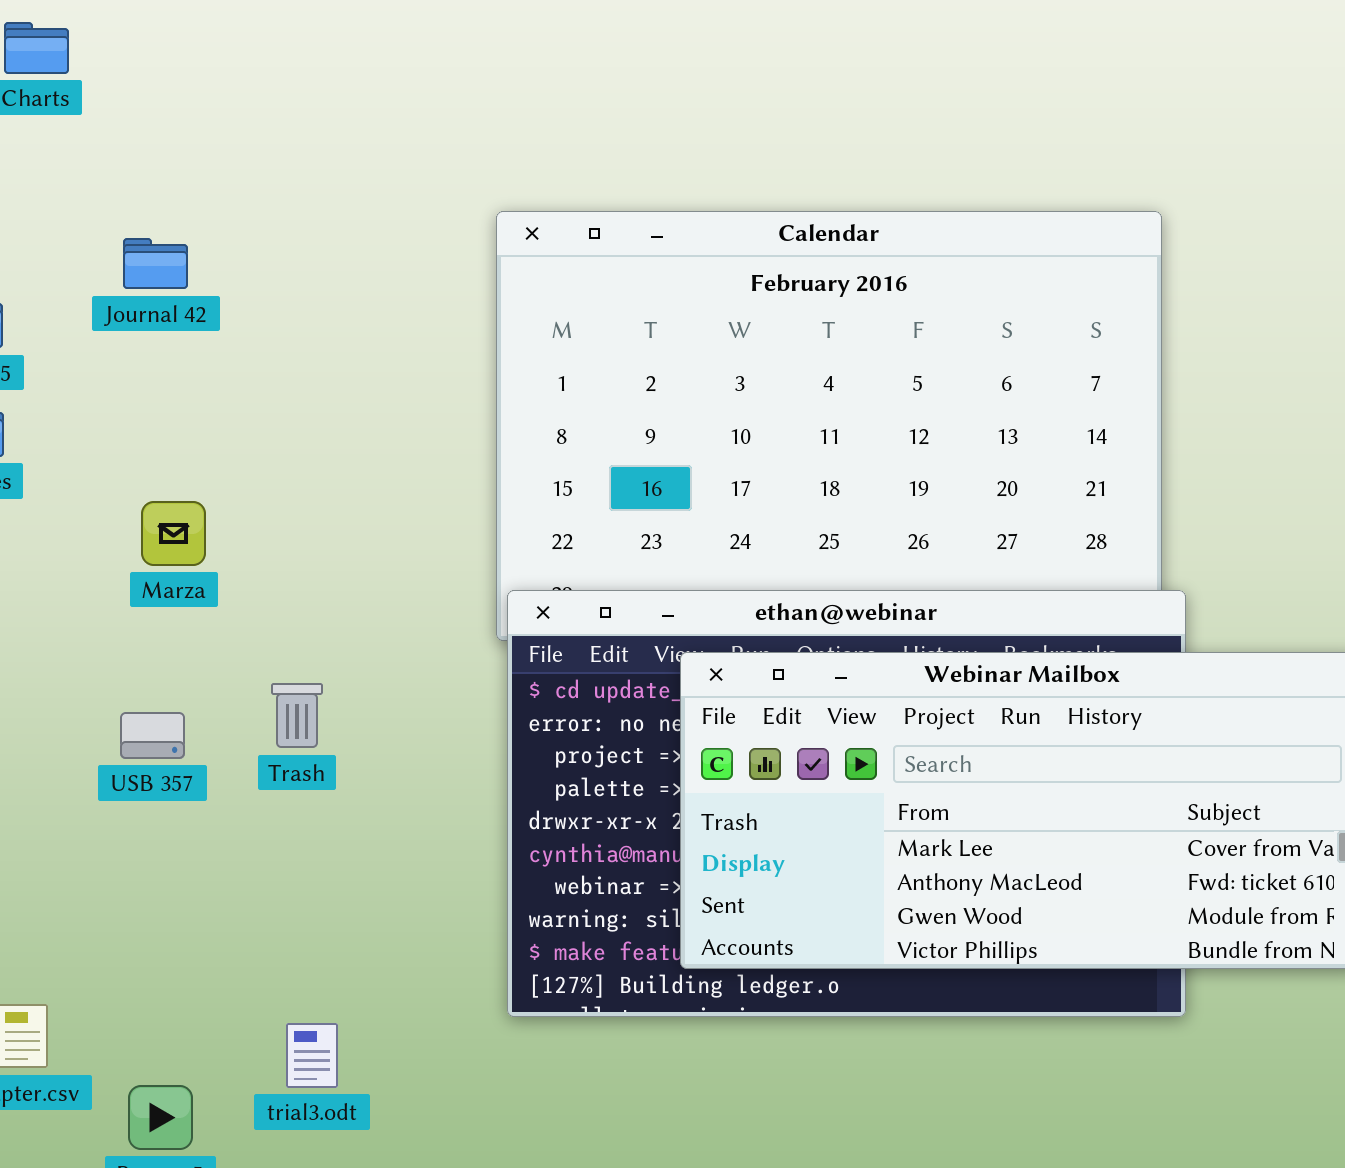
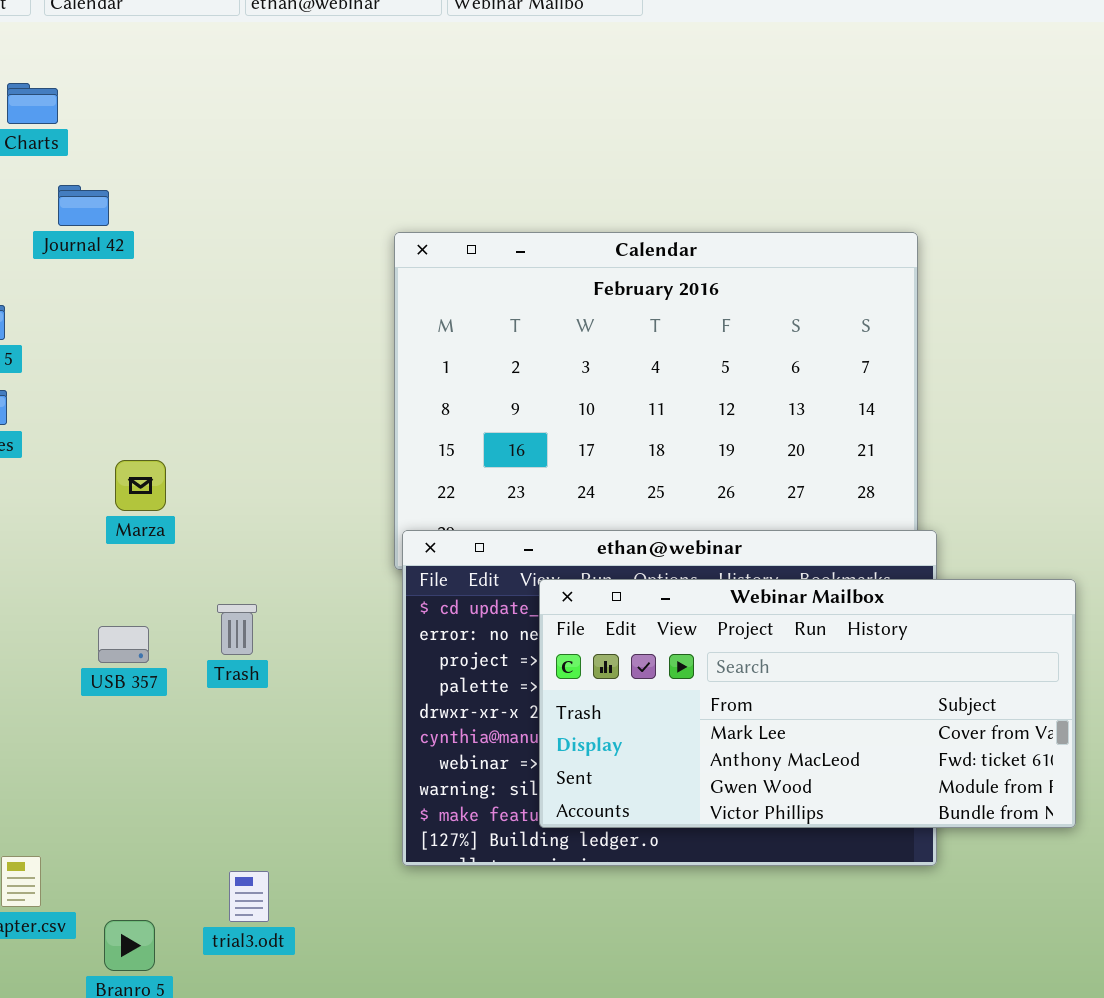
Journal 42: [123,238,188,289] -> [58,185,109,226], moved

